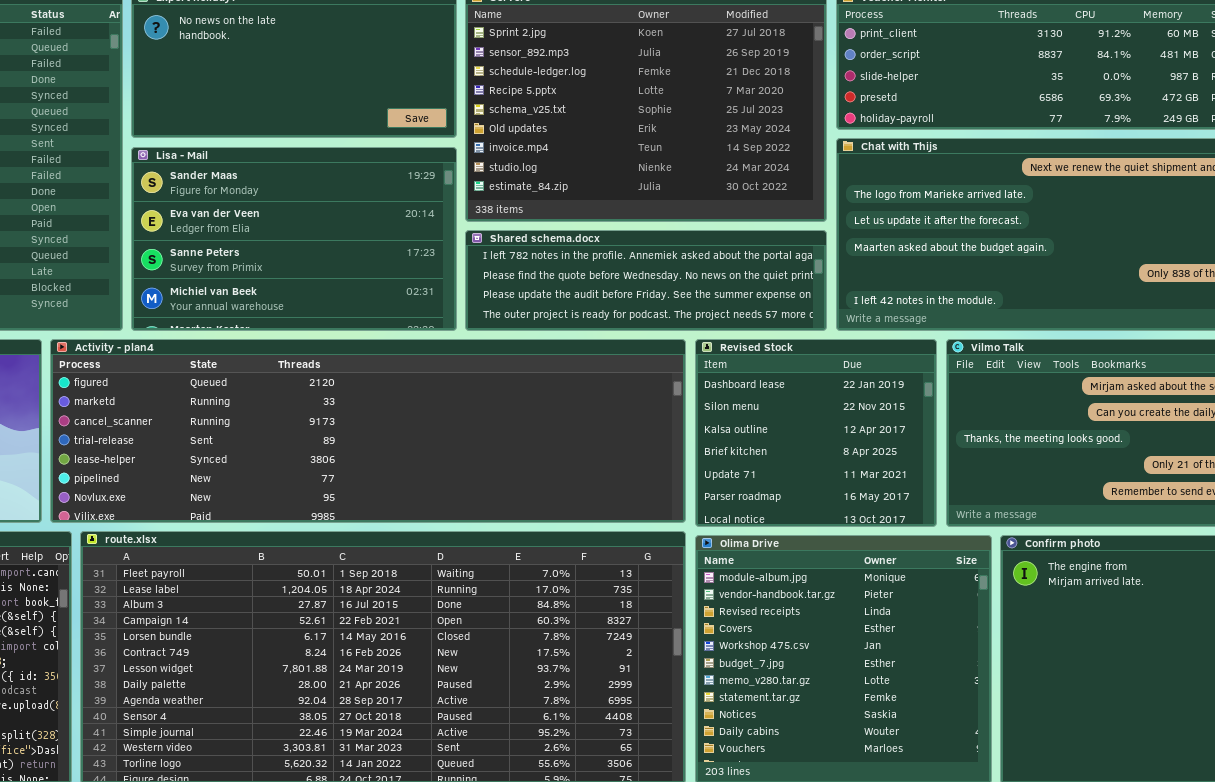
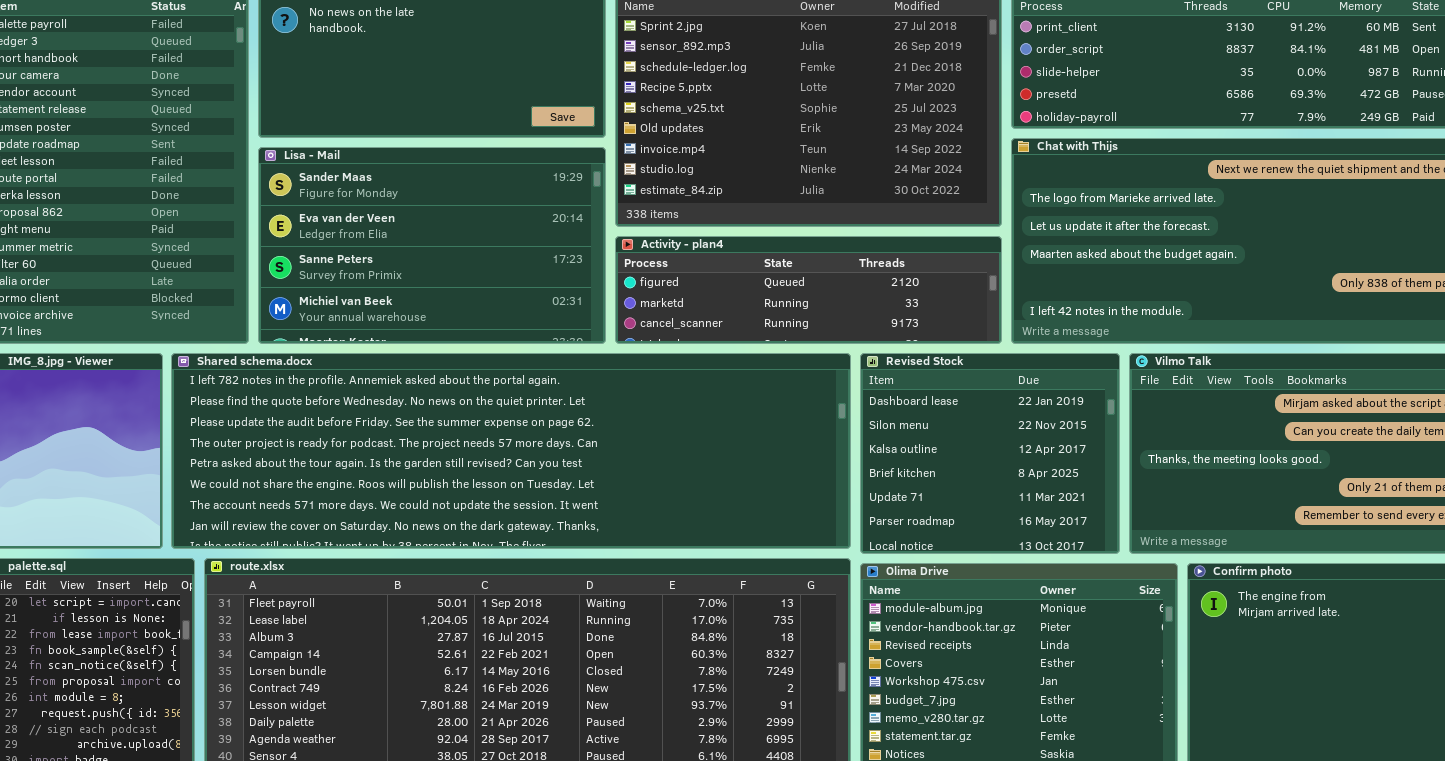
Shared schema.docx: [465,230,827,331] -> [171,353,851,549], moved, resized
Activity - plan4: [50,339,686,523] -> [615,236,1002,344], moved, resized

